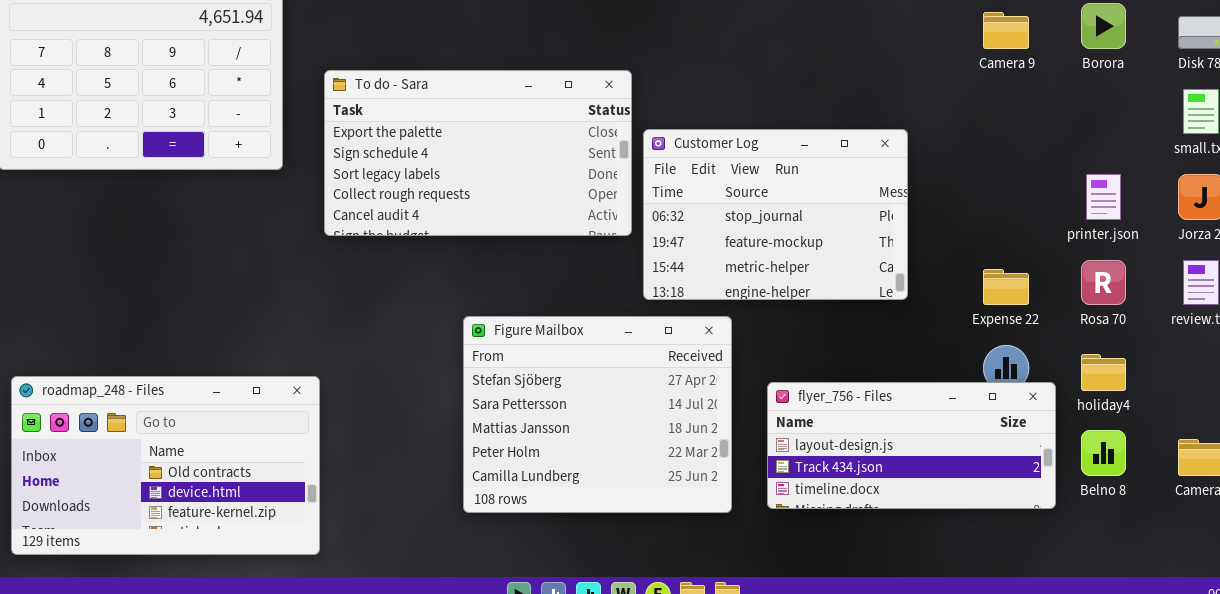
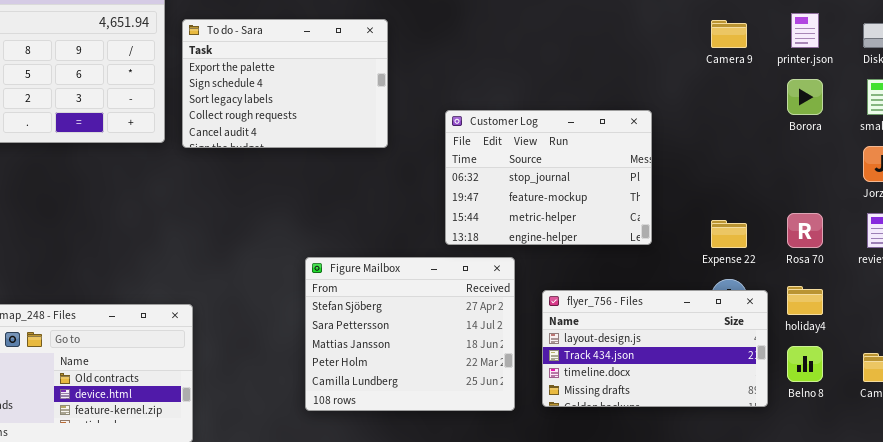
Borora: [1081,3,1126,49] -> [787,79,823,115], moved
To do - Sara: [324,70,632,236] -> [182,19,388,148], moved, resized
printer.json: [1086,174,1121,220] -> [791,13,819,48], moved
flyer_756 - Files: [767,382,1056,509] -> [542,290,768,407], resized

